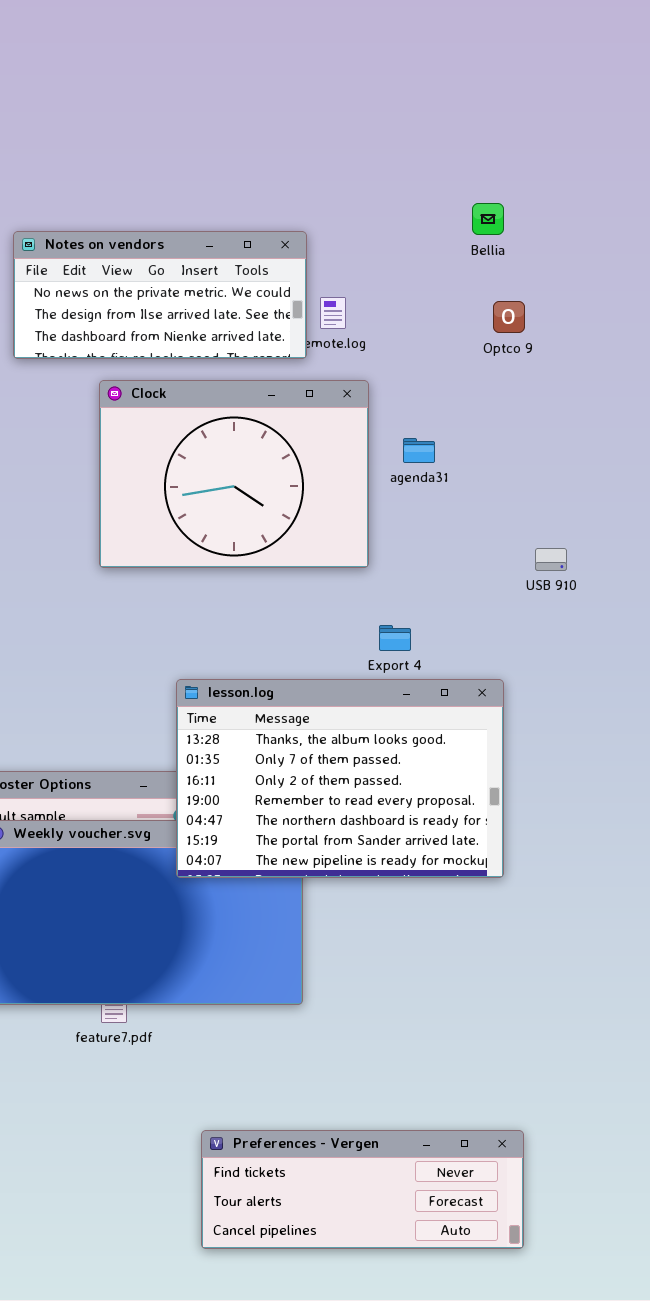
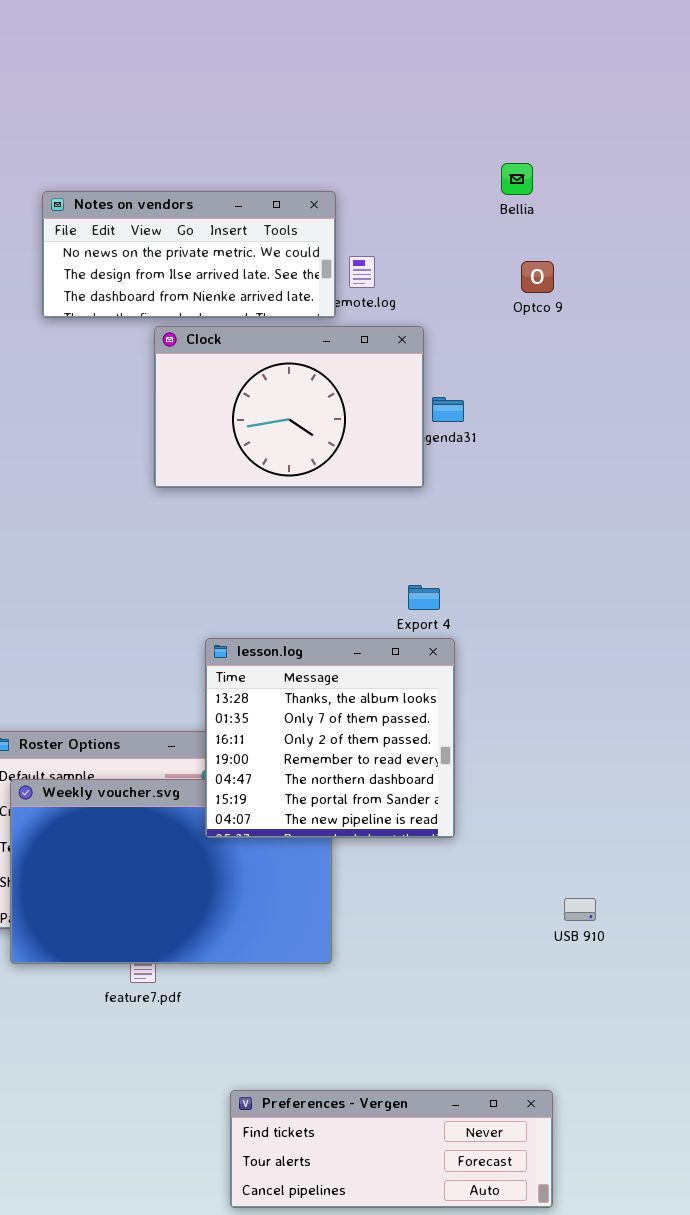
Clock: [99,380,369,568] -> [154,326,424,488], moved, resized
USB 910: [535,548,567,571] -> [564,898,596,921], moved
lesson.log: [176,679,504,878] -> [205,638,455,838], resized

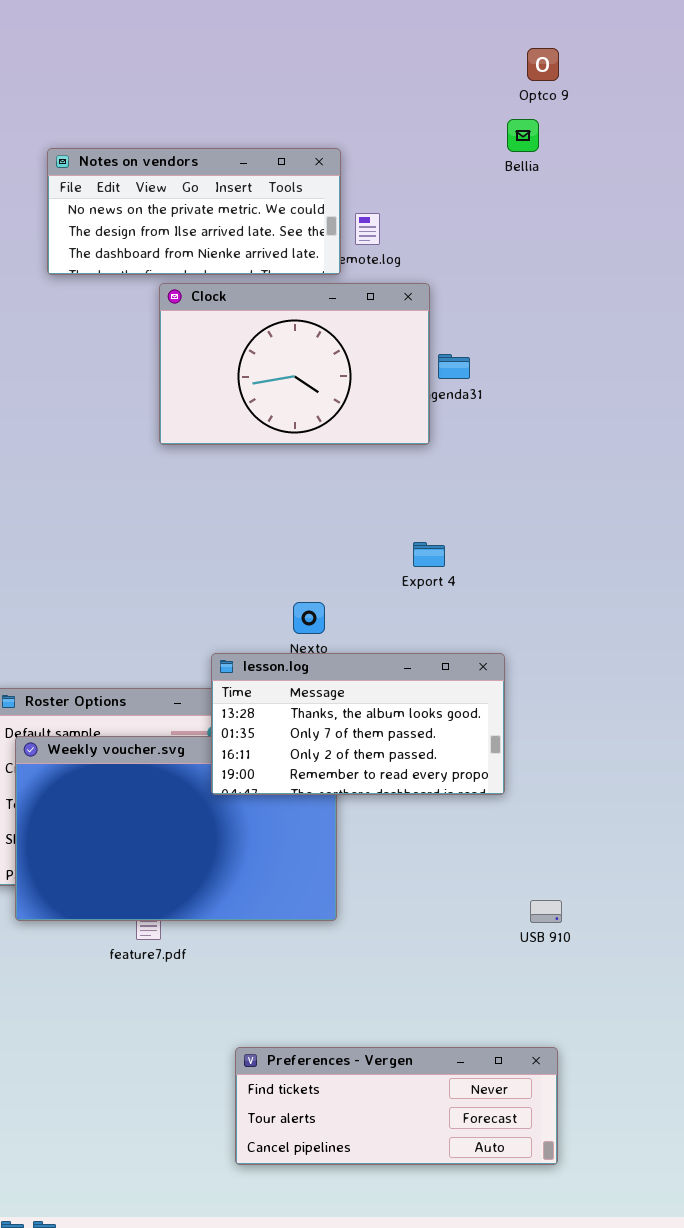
Optco 9: [521,261,554,293] -> [527,48,559,81], moved
lesson.log: [205,638,455,838] -> [211,653,505,795], resized
USB 910: [564,898,596,921] -> [530,900,562,923], moved

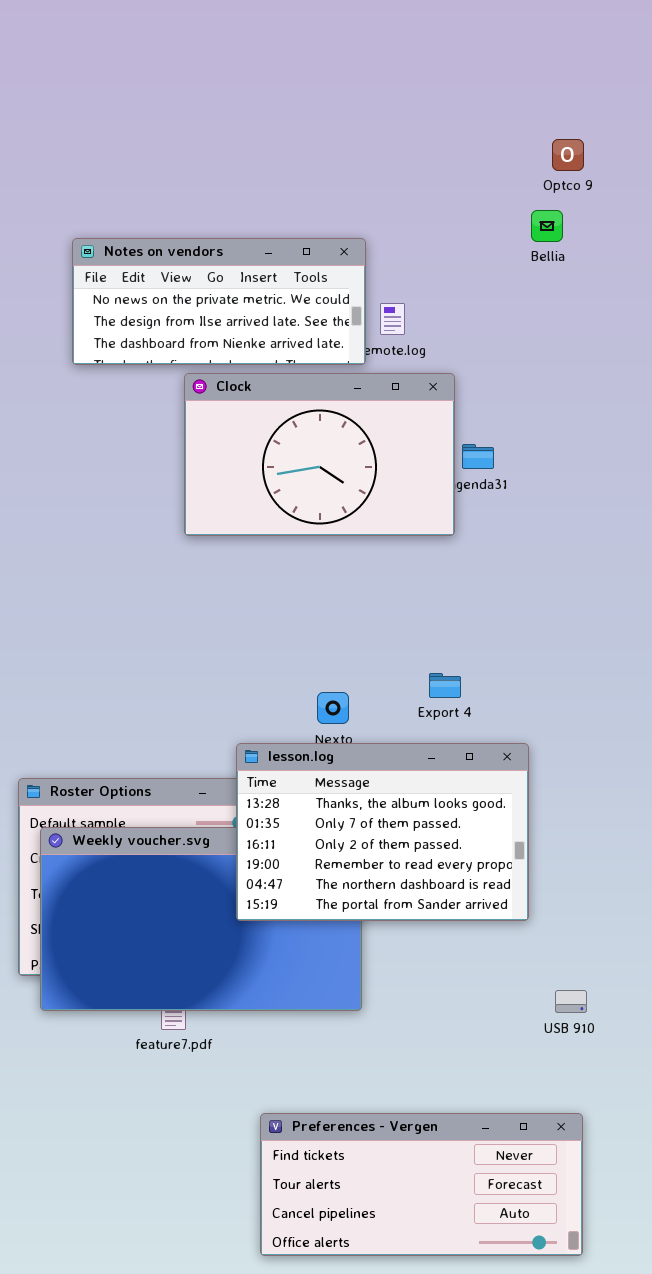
Export 4: [413,542,445,567] -> [429,673,461,698], moved
lesson.log: [211,653,505,795] -> [236,743,529,921], resized
Preferences - Vergen: [235,1047,558,1165] -> [260,1113,583,1256], resized

